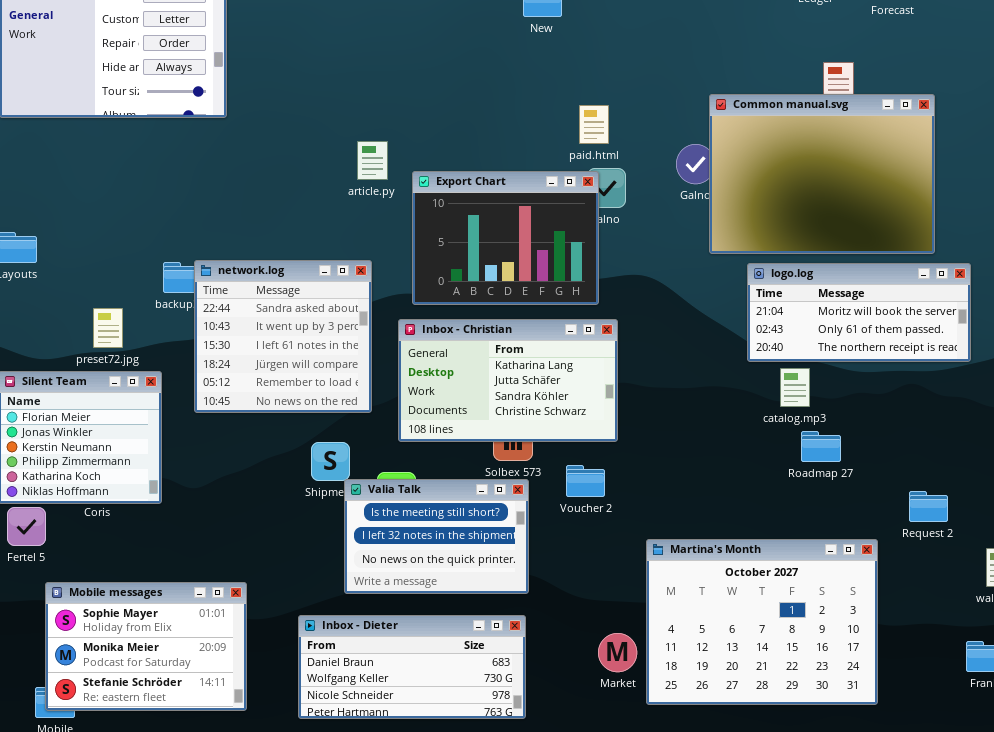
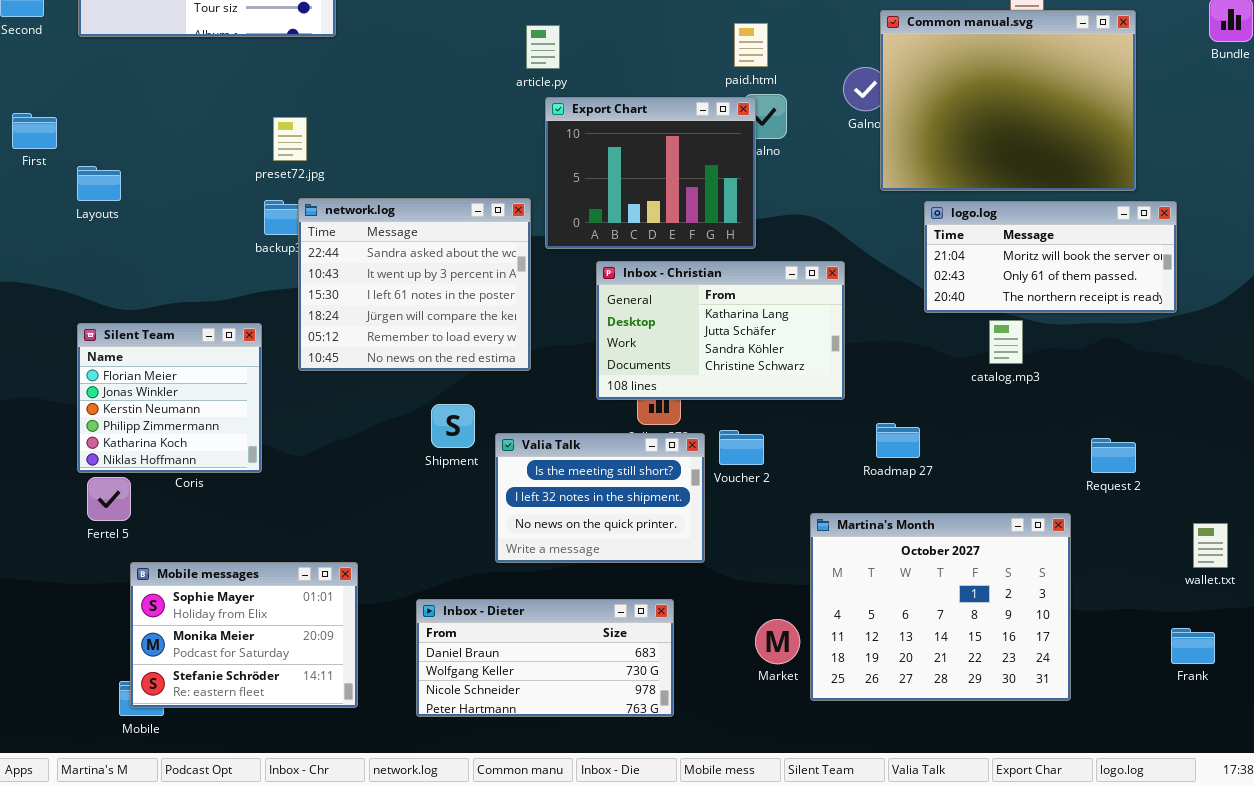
article.py: [357,141,388,180] -> [526,25,560,69], moved
network.log: [194,260,372,413] -> [298,198,531,371], resized
preset72.jpg: [93,308,123,348] -> [273,117,307,161], moved
Inbox - Christian: [398,319,618,442] -> [596,261,845,400], moved
catalog.mp3: [780,368,810,407] -> [989,320,1023,364], moved
Roadmap 27: [801,431,841,462] -> [876,423,920,458], moved
Valia Talk: [344,479,529,594] -> [495,433,705,563], moved
Request 2: [909,491,948,522] -> [1091,438,1136,473], moved

